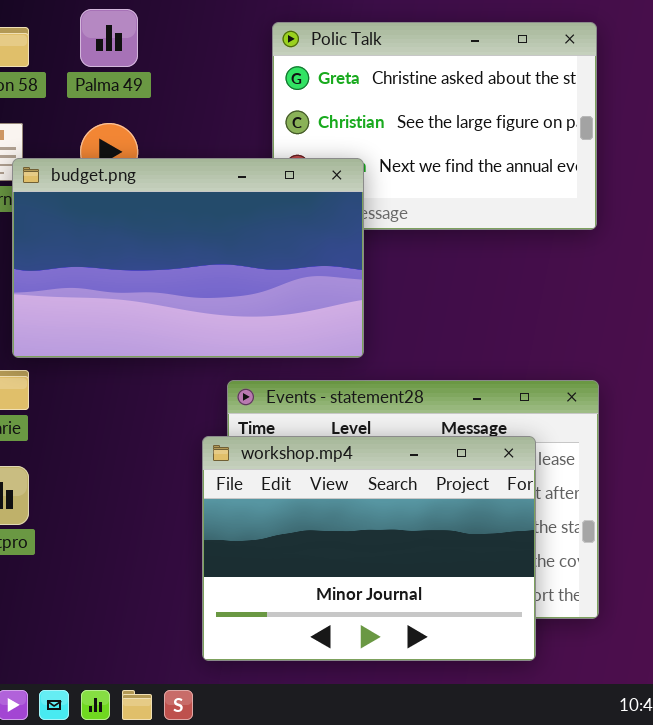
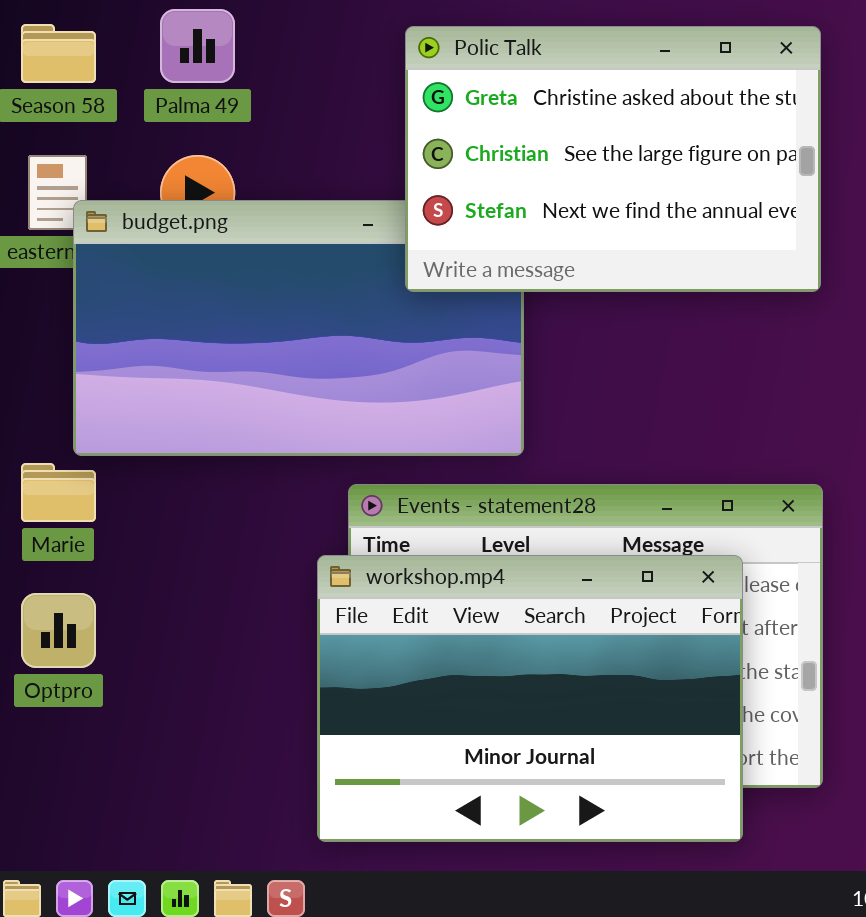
Polic Talk: [272,22,597,230] -> [405,26,821,292], raised

